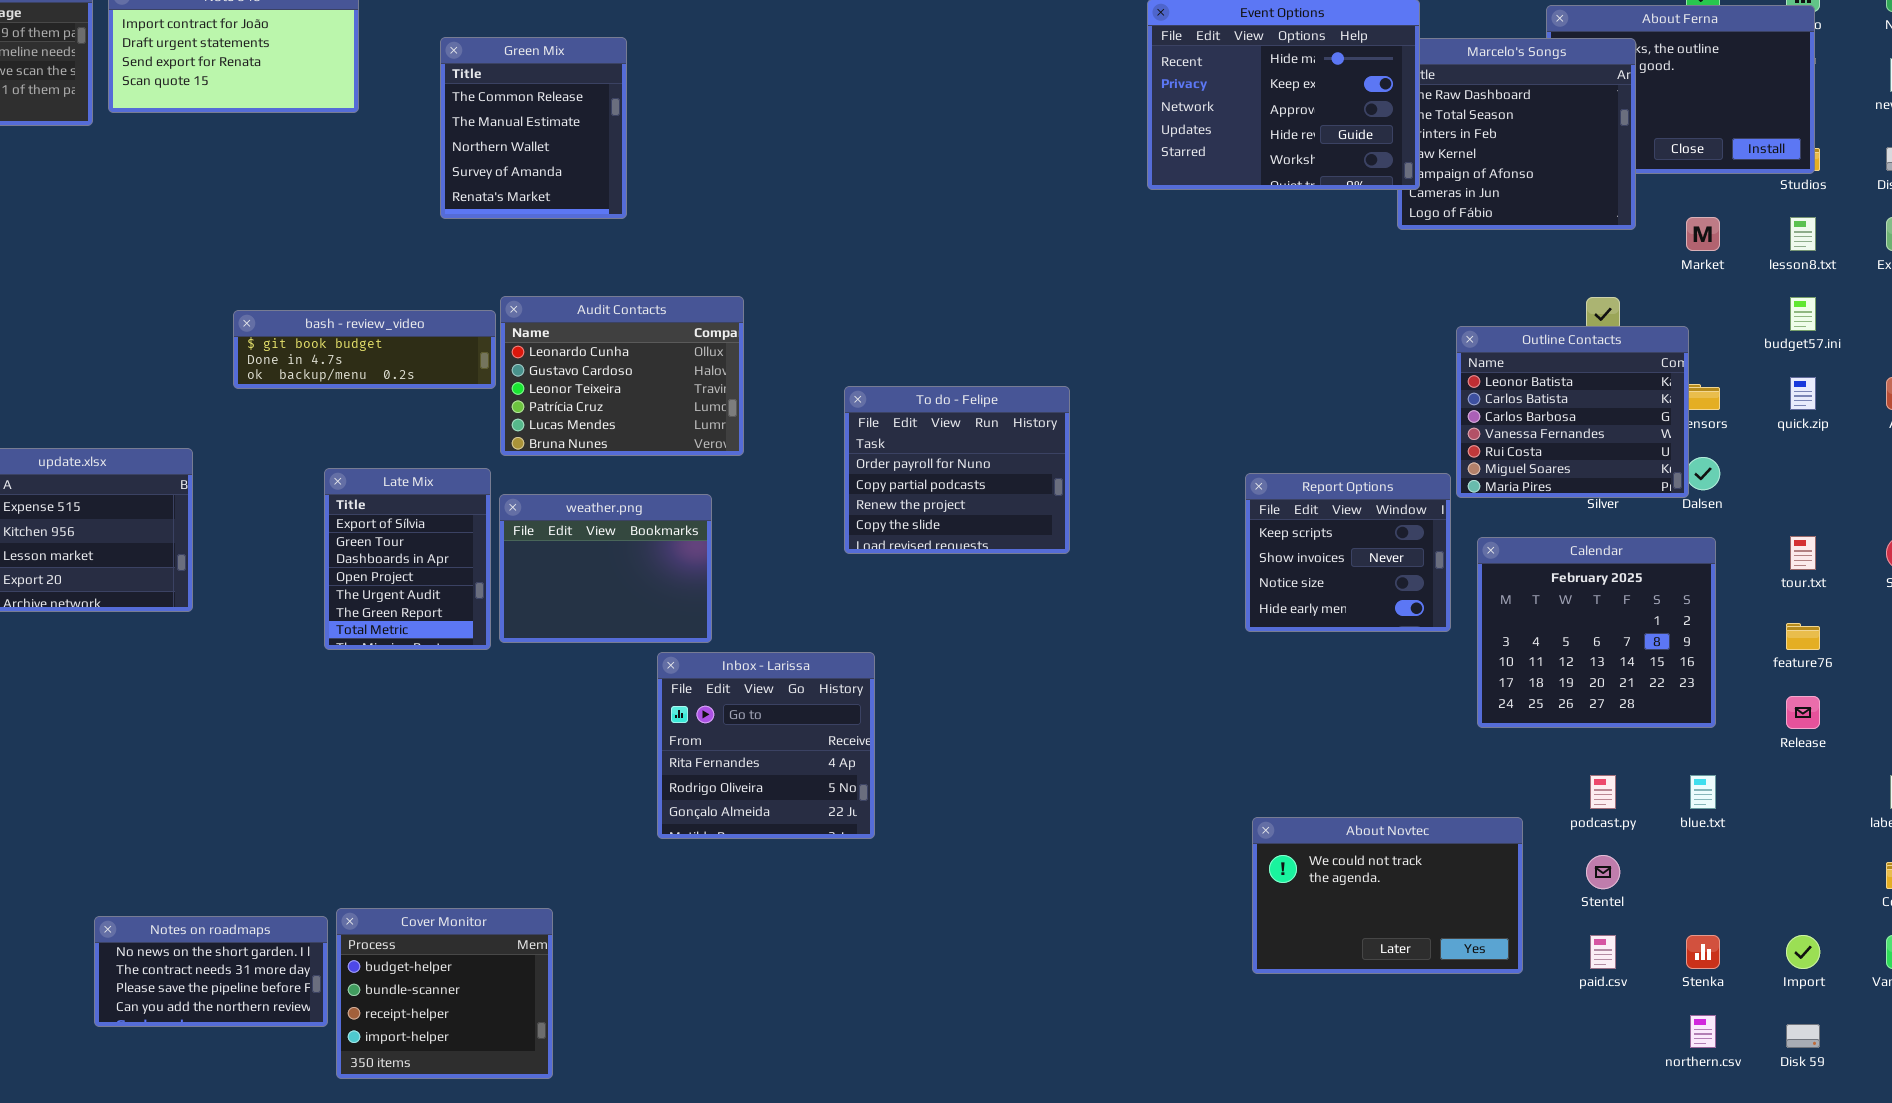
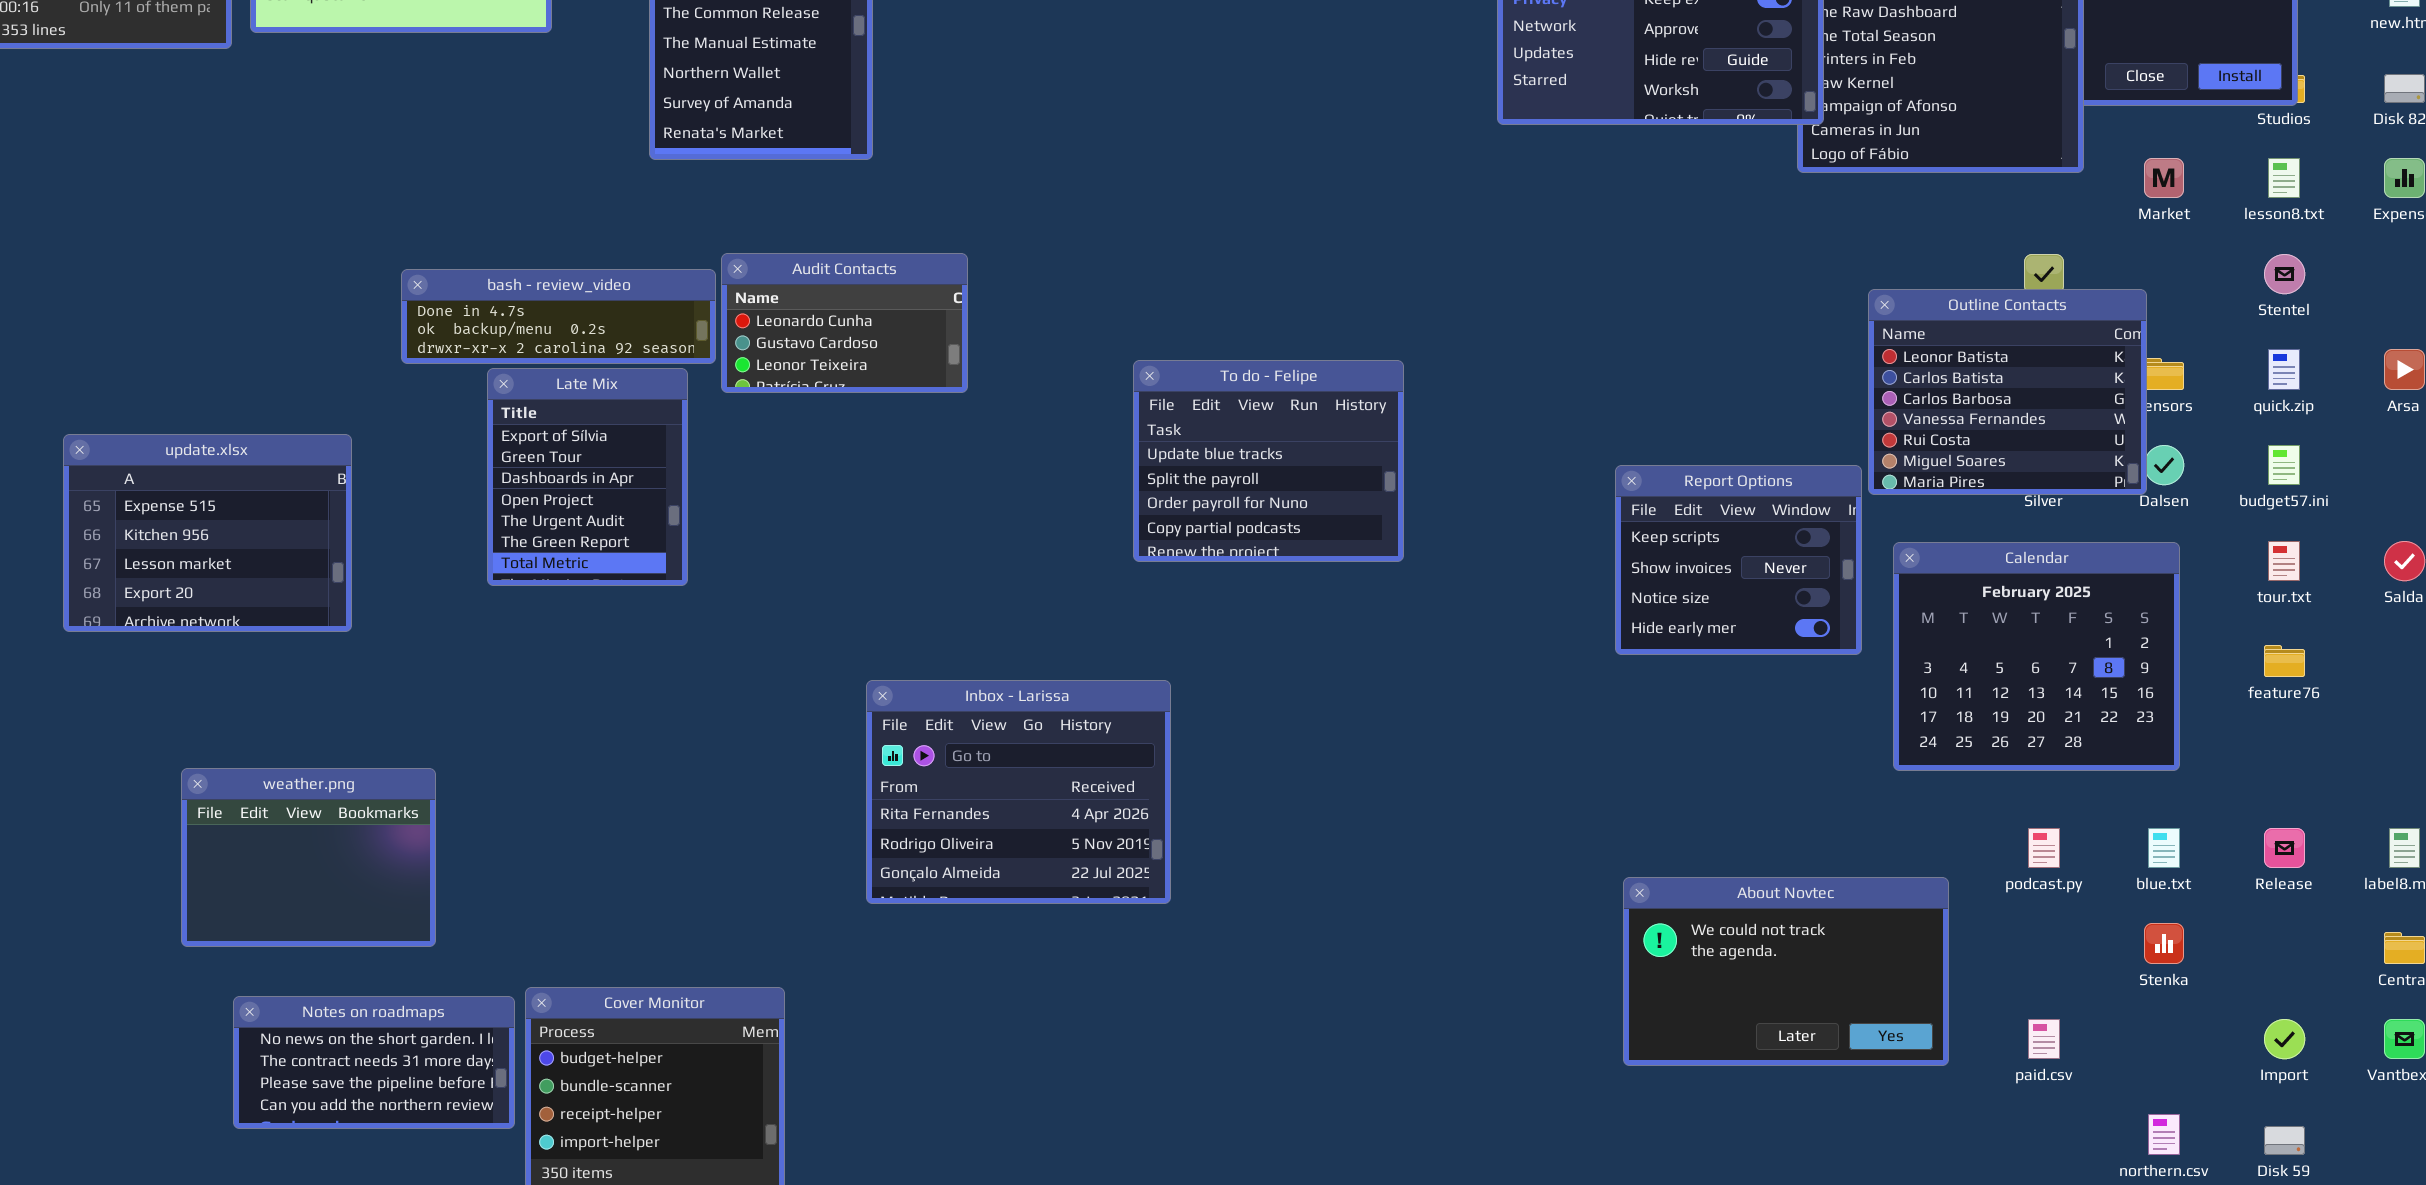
Audit Contacts: [500,296,744,456] -> [721,253,968,393], resized
budget57.ini: [1790,297,1816,331] -> [2268,445,2300,485], moved
bash - review_video: [233,310,496,389] -> [401,269,716,364], scrolled down 1 row
To do - Felipe: [844,386,1070,554] -> [1133,360,1404,562], scrolled up 2 rows
Late Mix: [324,468,491,650] -> [487,368,688,586], moved
weather.png: [499,494,712,643] -> [181,768,436,947], moved
Inbox - Larissa: [657,652,875,839] -> [866,680,1171,904], resized
Release: [1786,696,1820,729] -> [2264,828,2305,868], moved
Stentel: [1586,855,1620,889] -> [2264,254,2305,294], moved
Stenka: [1686,935,1720,969] -> [2144,923,2184,964], moved

